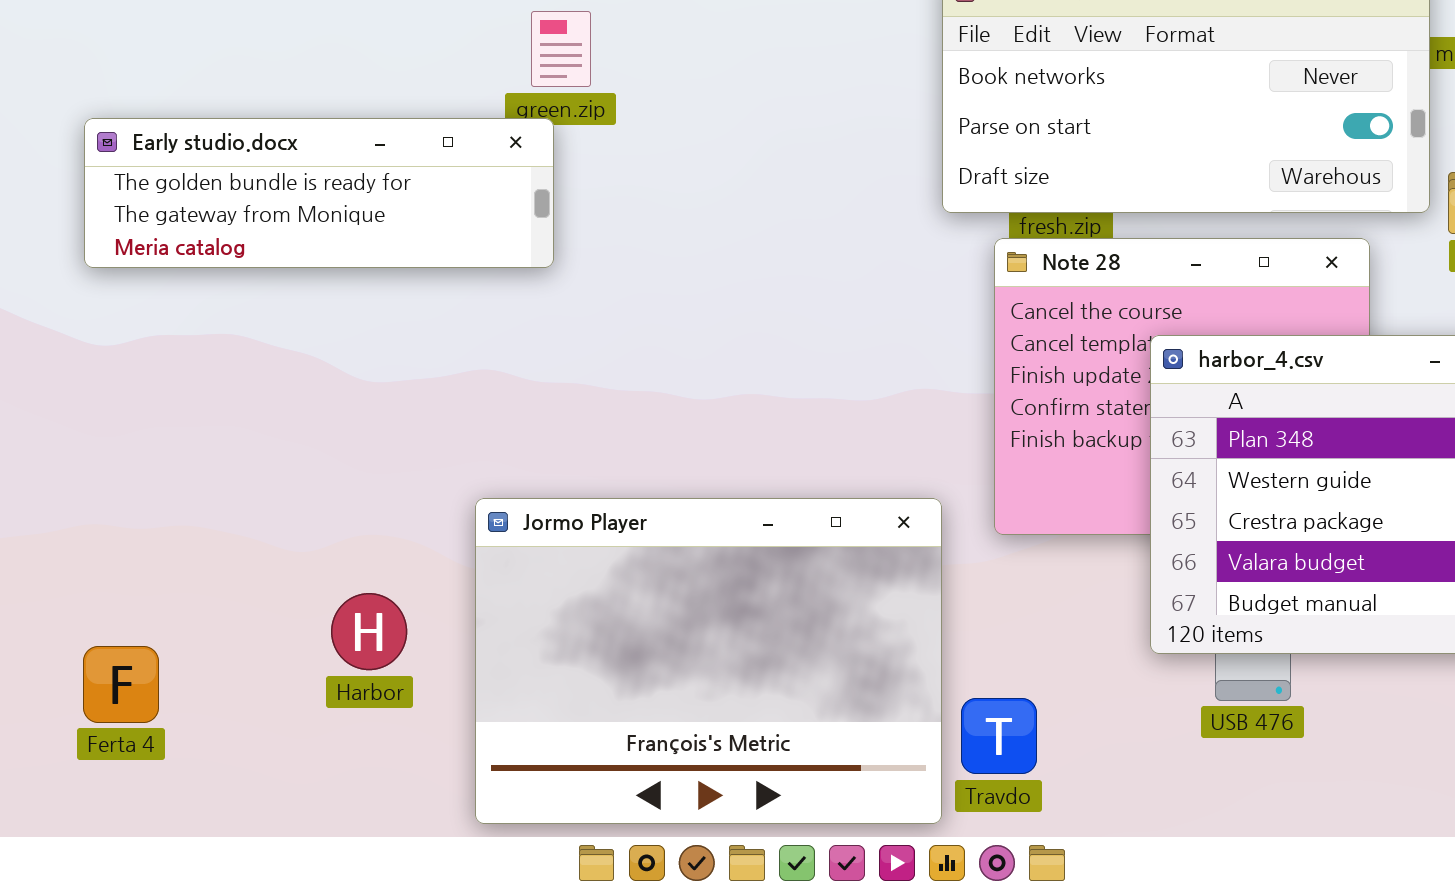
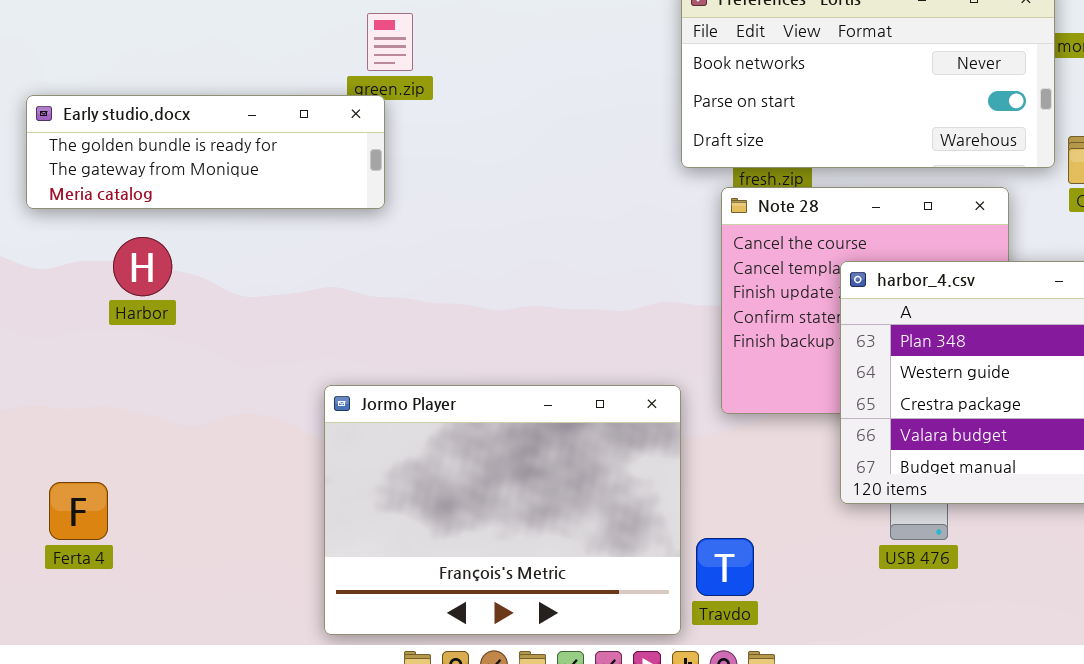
Harbor: [331,593,407,670] -> [113,237,172,296], moved
Ferta 4: [83,646,159,723] -> [49,482,108,540], moved

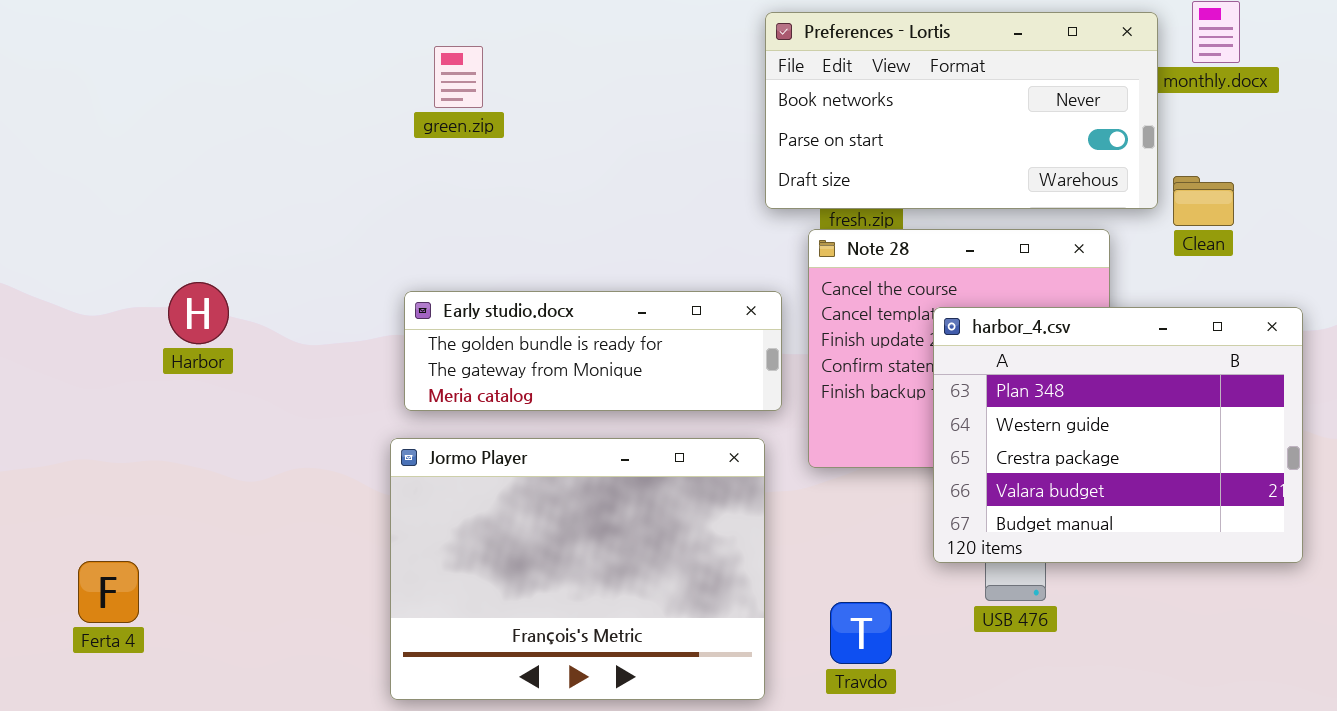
Early studio.docx: [26,95,385,209] -> [404,291,782,411], moved
Ferta 4: [49,482,108,540] -> [78,561,139,623], moved
Travdo: [696,538,754,596] -> [830,602,892,664], moved

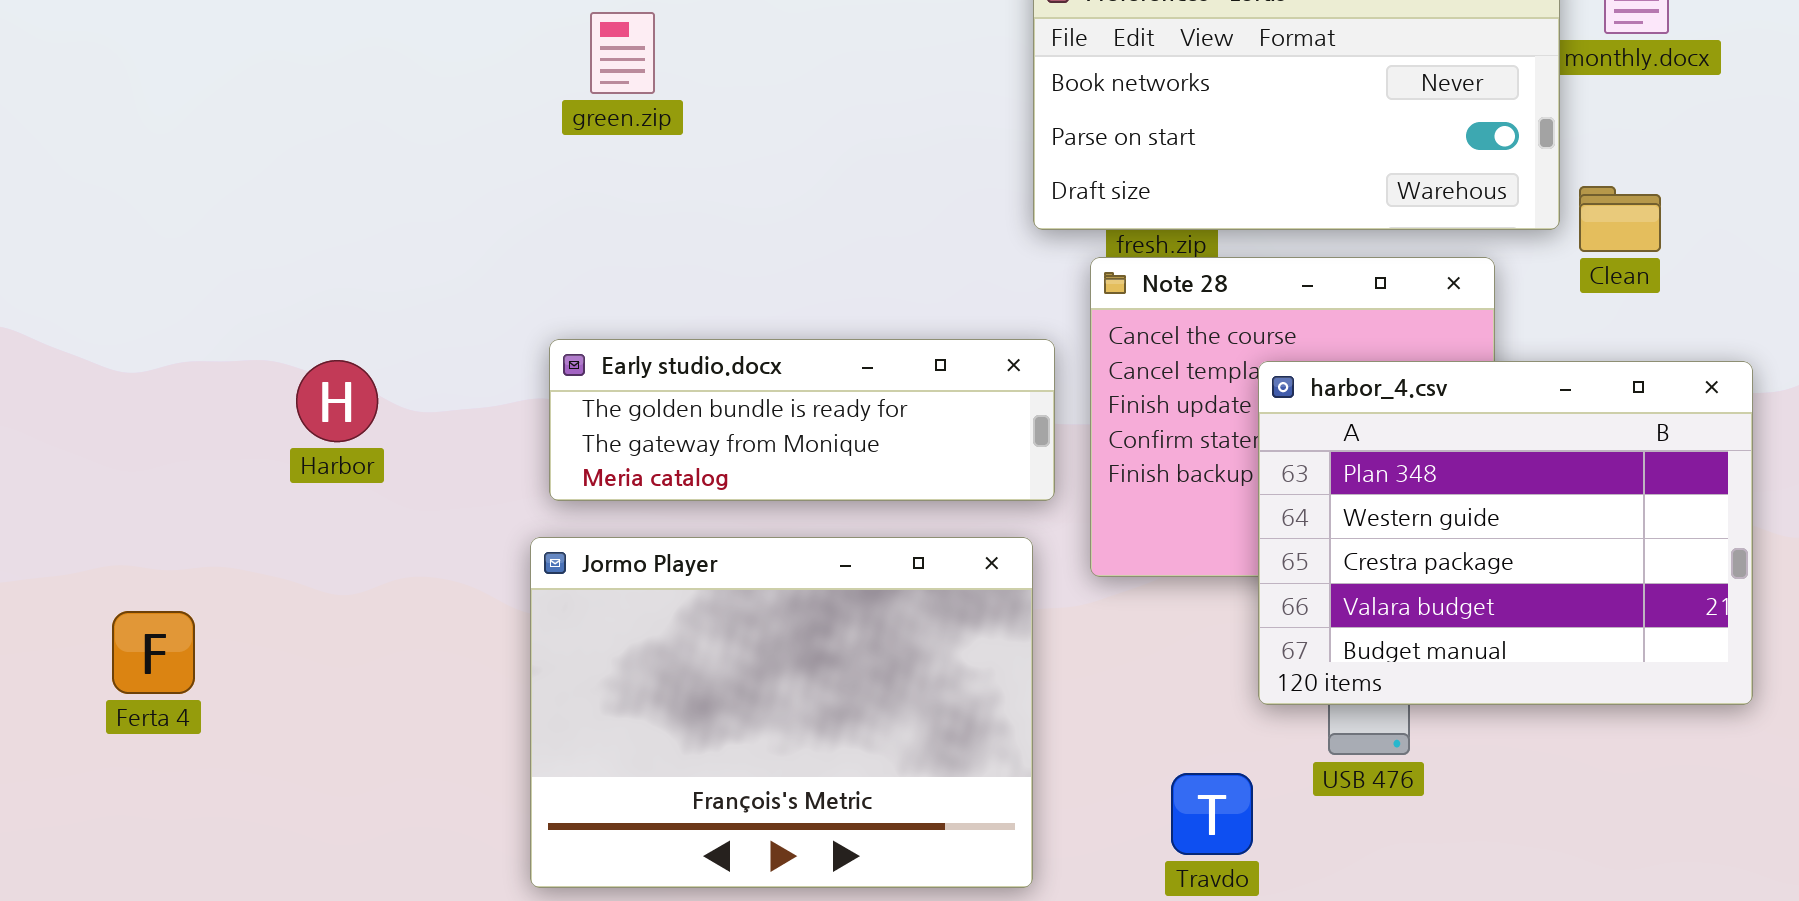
Harbor: [168,282,229,344] -> [296,360,378,442], moved
Ferta 4: [78,561,139,623] -> [112,611,195,694], moved
Travdo: [830,602,892,664] -> [1171,773,1253,855], moved

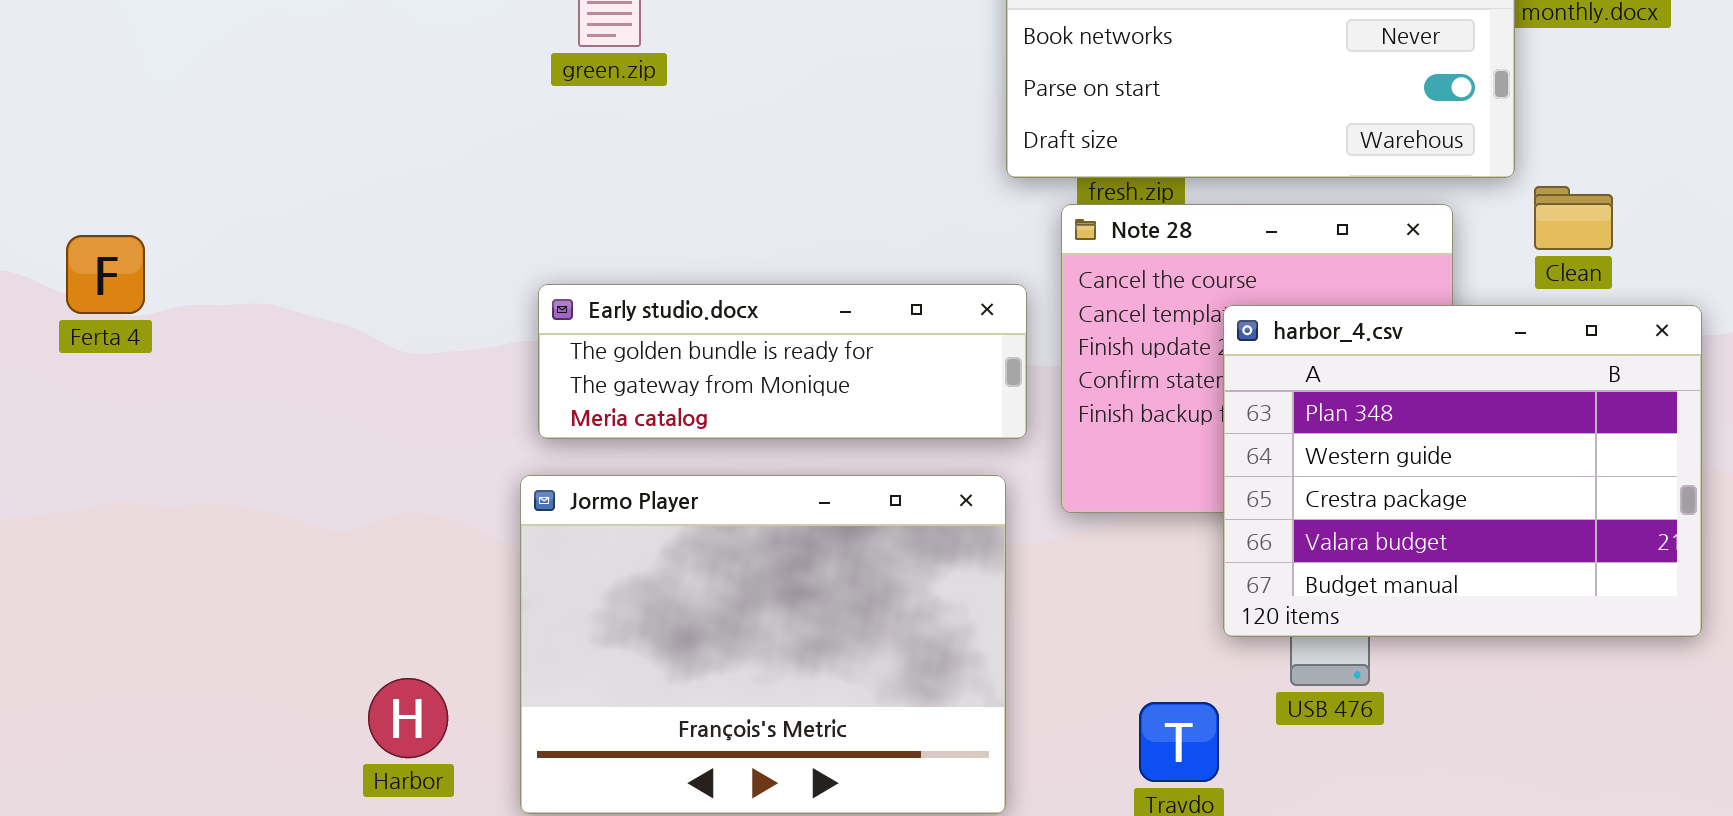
Clean: [1579,186,1661,252] -> [1534,186,1613,250], moved
Harbor: [296,360,378,442] -> [368,678,448,758], moved
Ferta 4: [112,611,195,694] -> [66,235,145,314], moved

